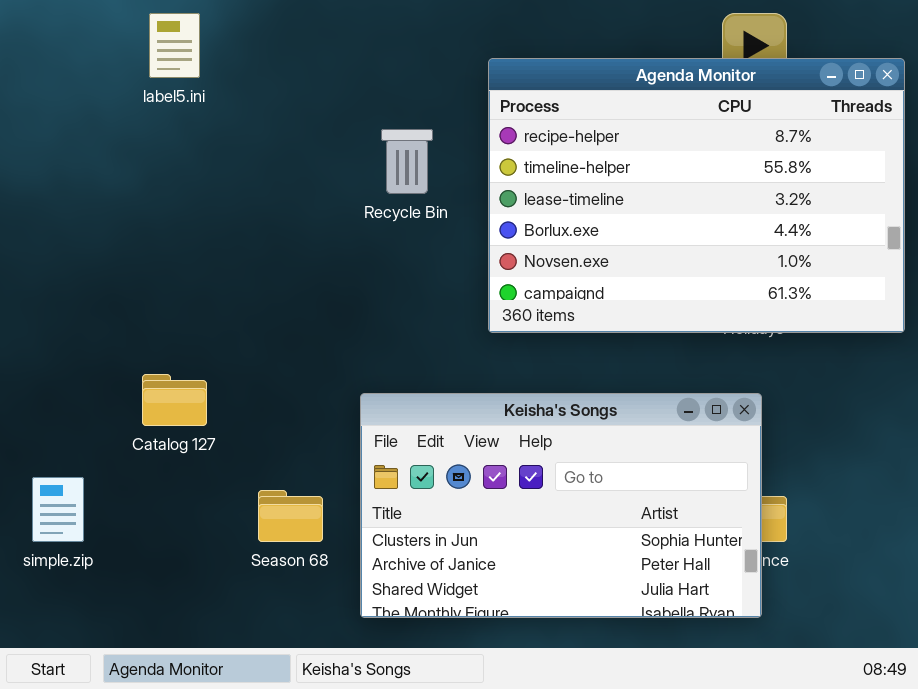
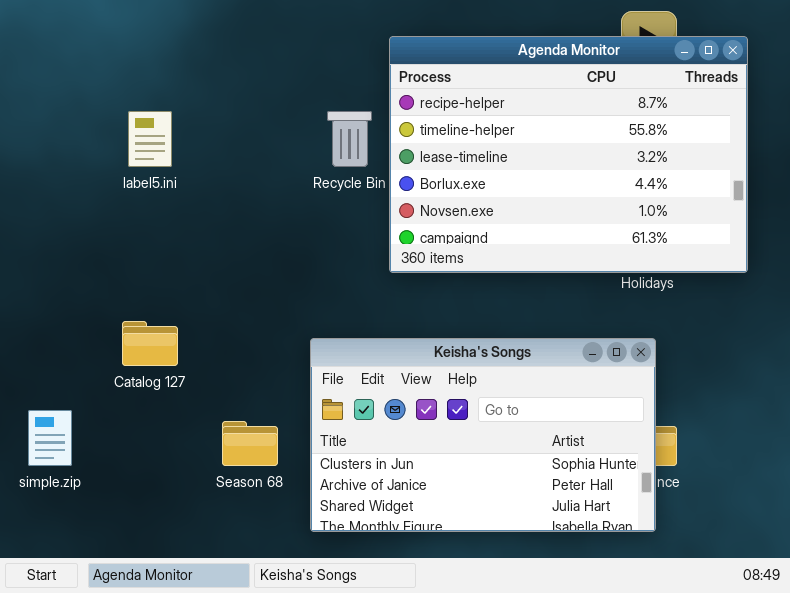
label5.ini: [149,13,200,78] -> [128,111,172,167], moved
Agenda Monitor: [488,58,905,333] -> [389,36,748,273], moved

